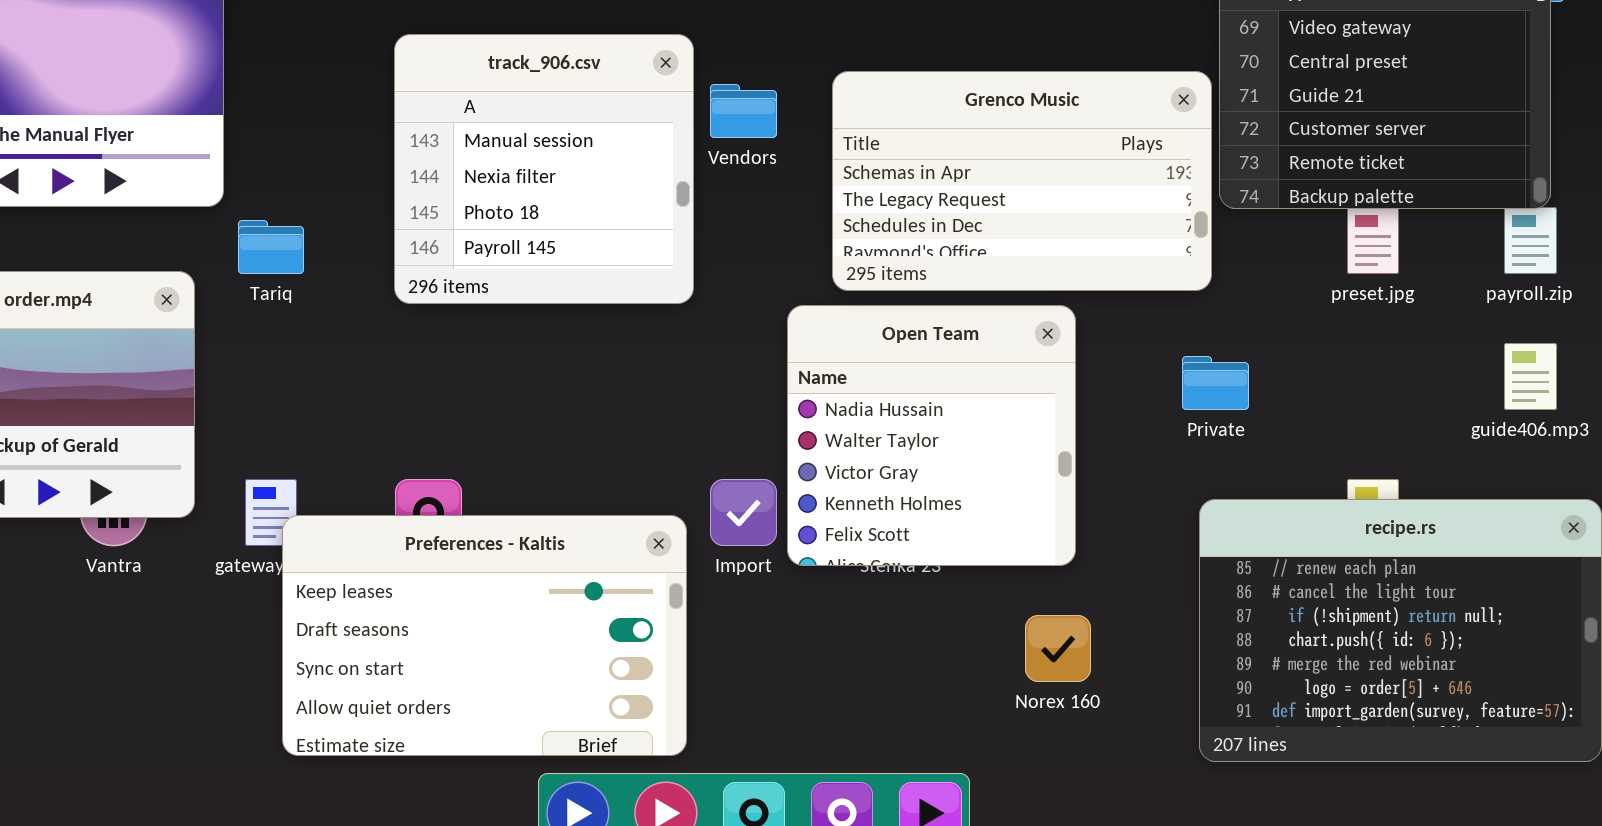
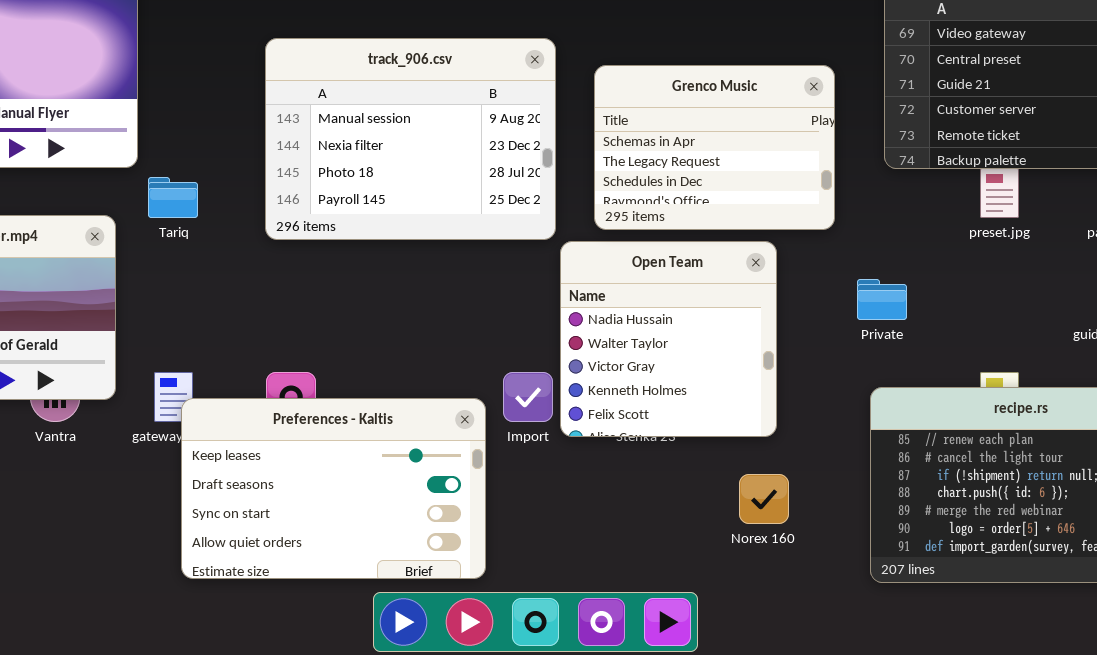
track_906.csv: [394,34,694,304] -> [265,38,556,240], resized
Grenco Music: [832,71,1212,291] -> [594,65,835,230], resized

